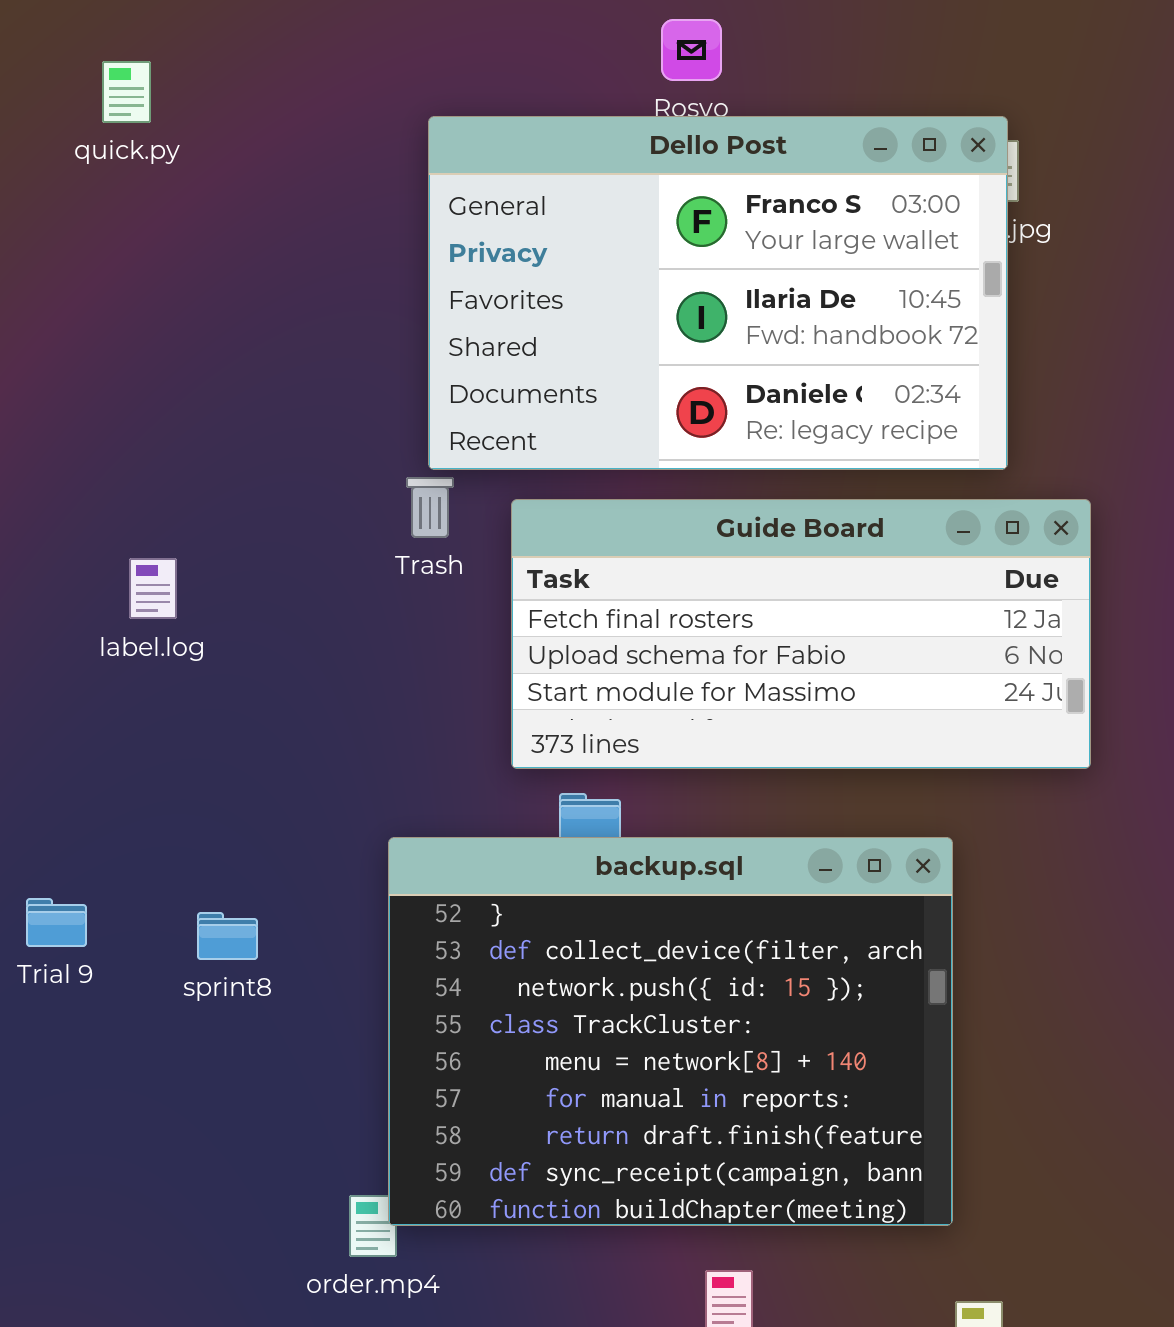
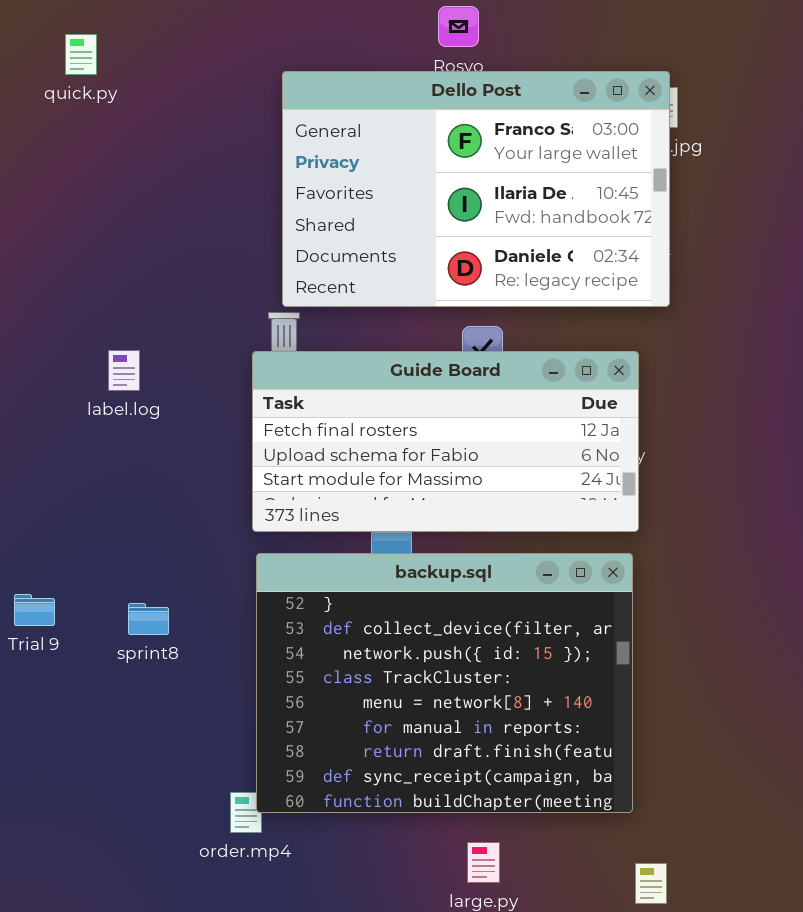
Guide Board: [511,499,1091,769] -> [252,351,639,532], moved
label.log: [129,558,177,619] -> [108,350,140,391], moved

